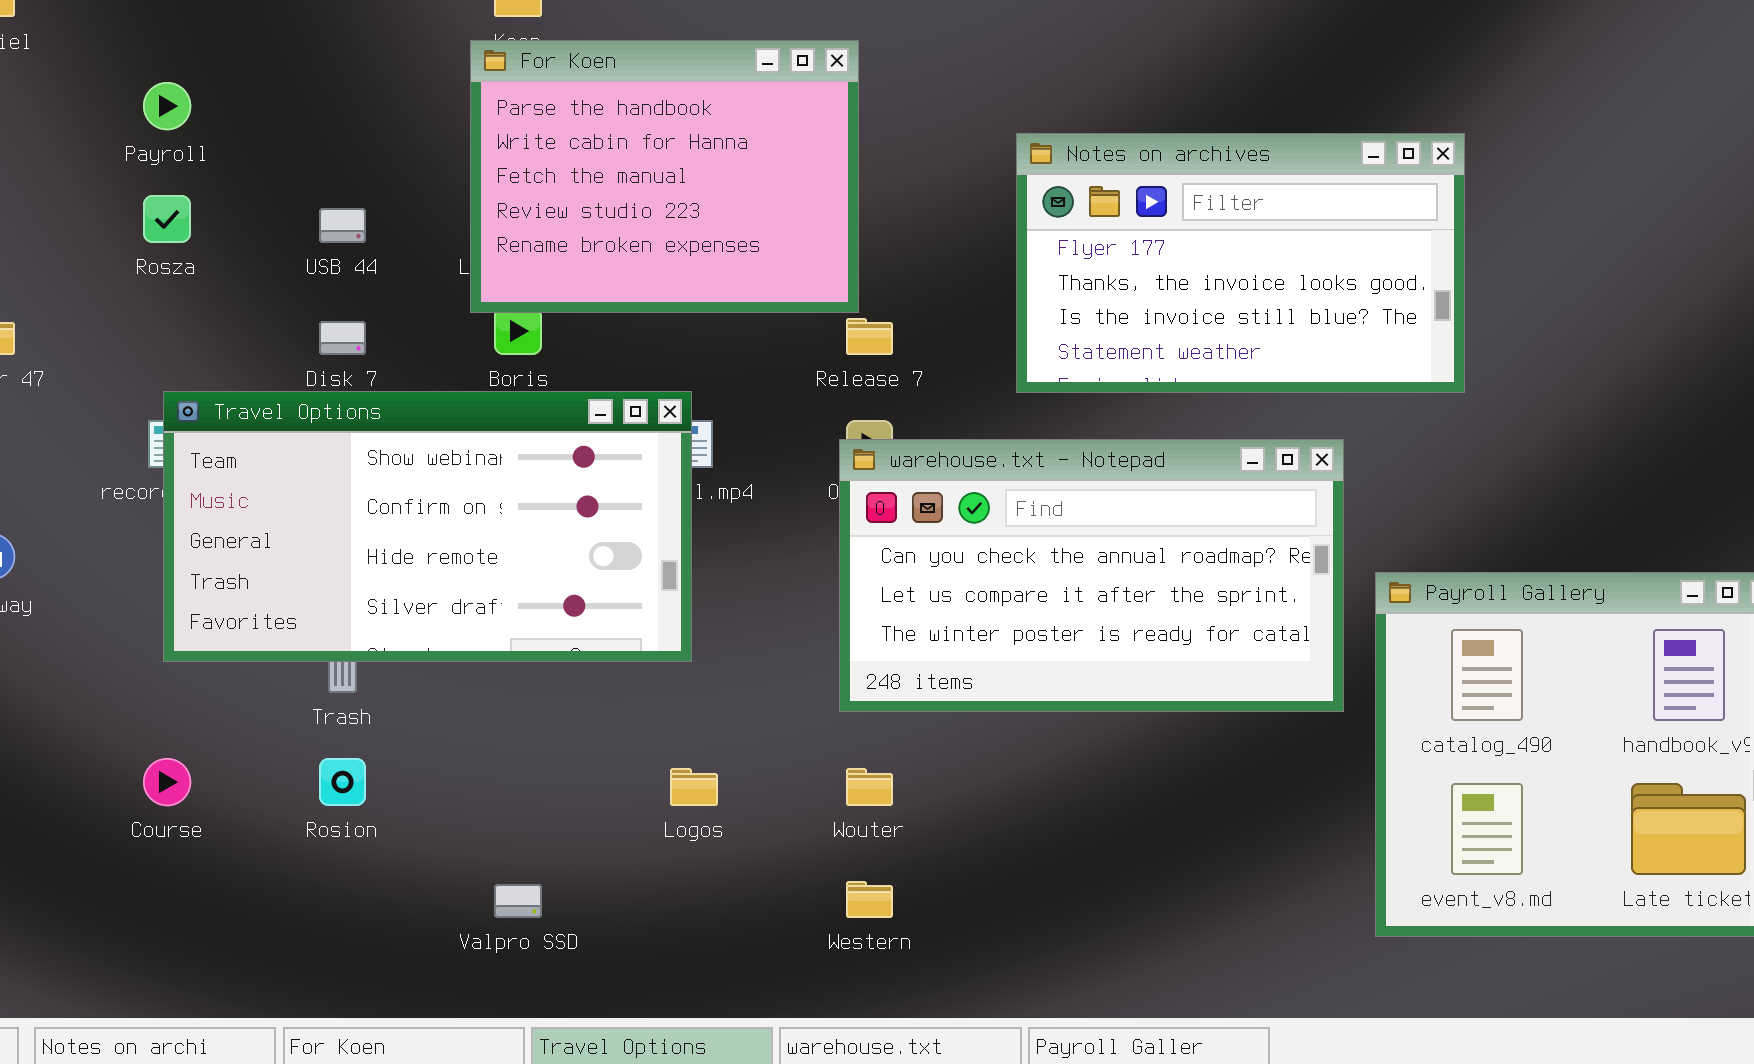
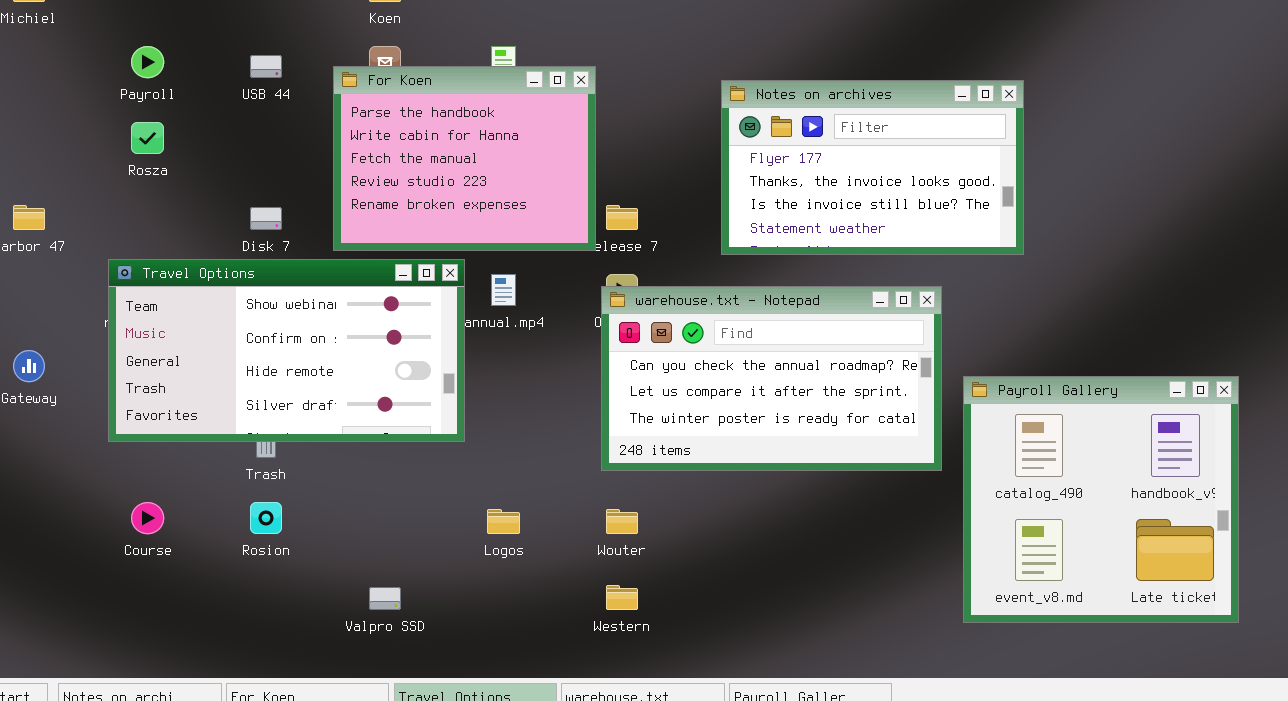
For Koen: [470,40,859,313] -> [333,66,596,251], moved
USB 44: [319,208,366,243] -> [250,55,282,78], moved
Travel Options: [163,391,692,662] -> [108,259,465,442], moved

